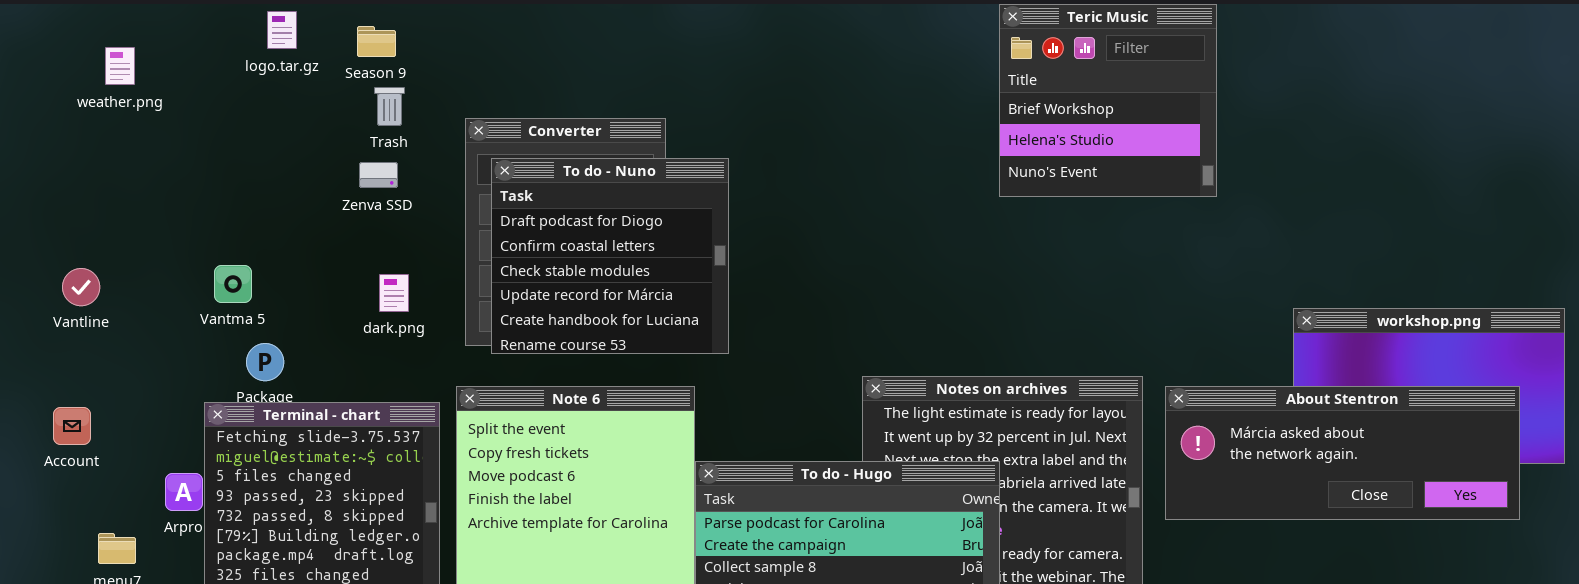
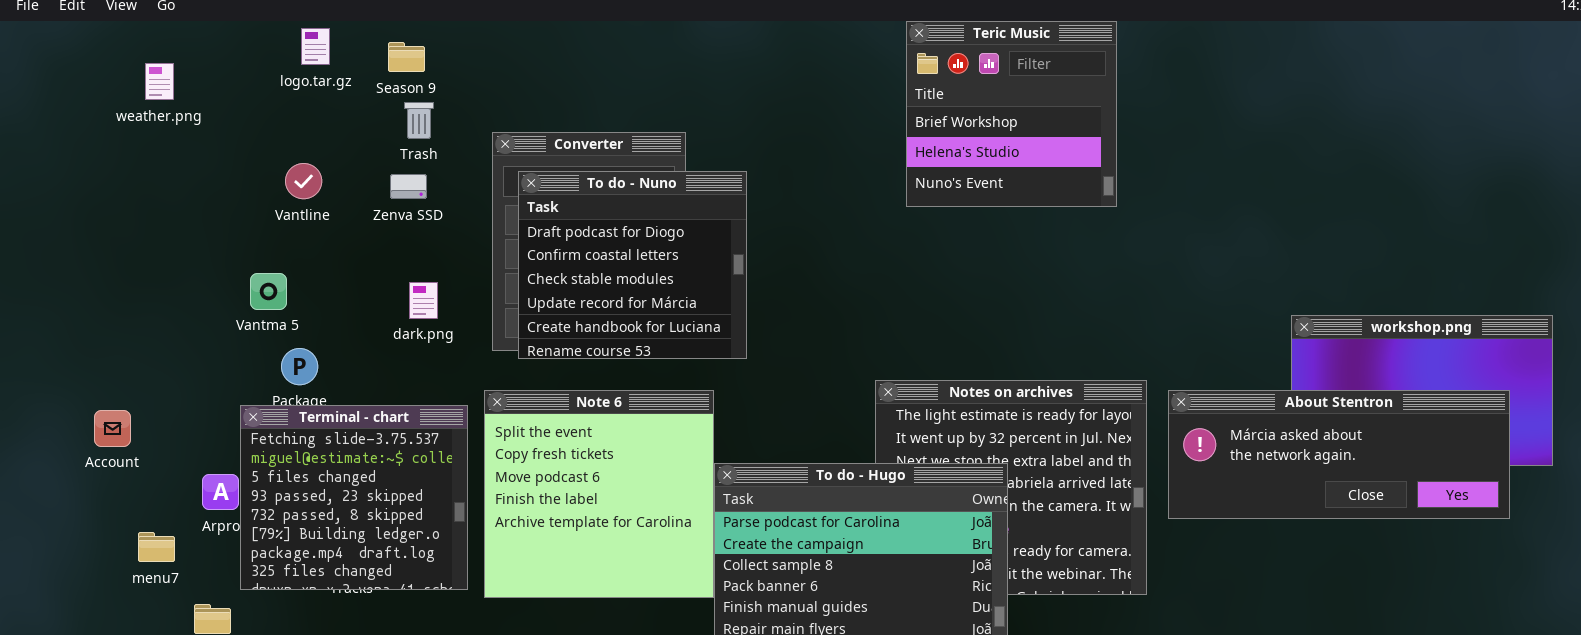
Teric Music: [999,4,1217,197] -> [906,21,1117,207], moved
Vantline: [62,268,100,306] -> [285,163,322,199], moved

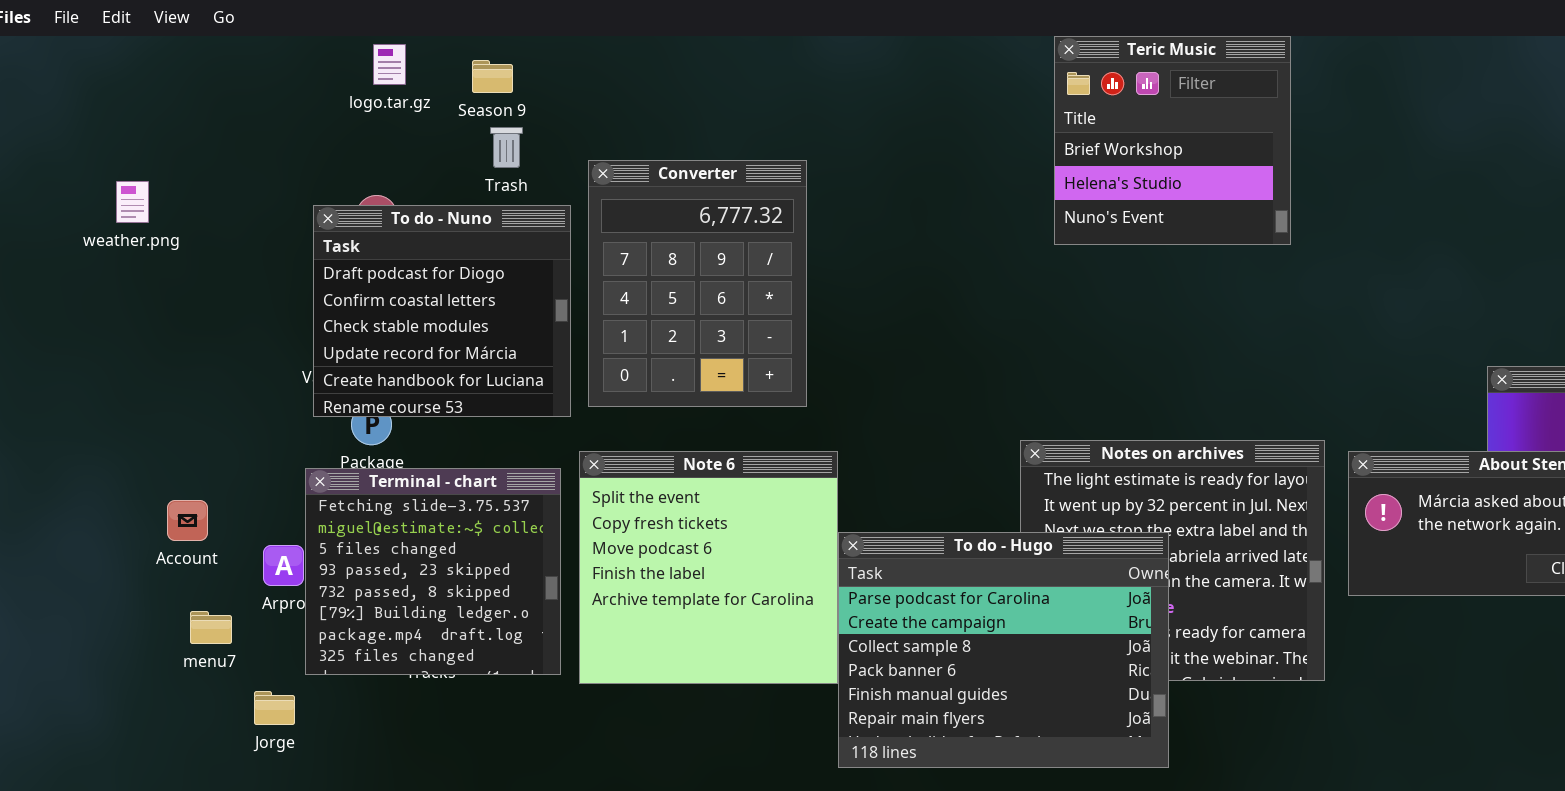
weather.png: [145,63,174,100] -> [116,181,149,223], moved
To do - Nuno: [518,171,747,359] -> [313,205,571,417], moved
Account: [94,410,131,447] -> [167,500,208,541], moved

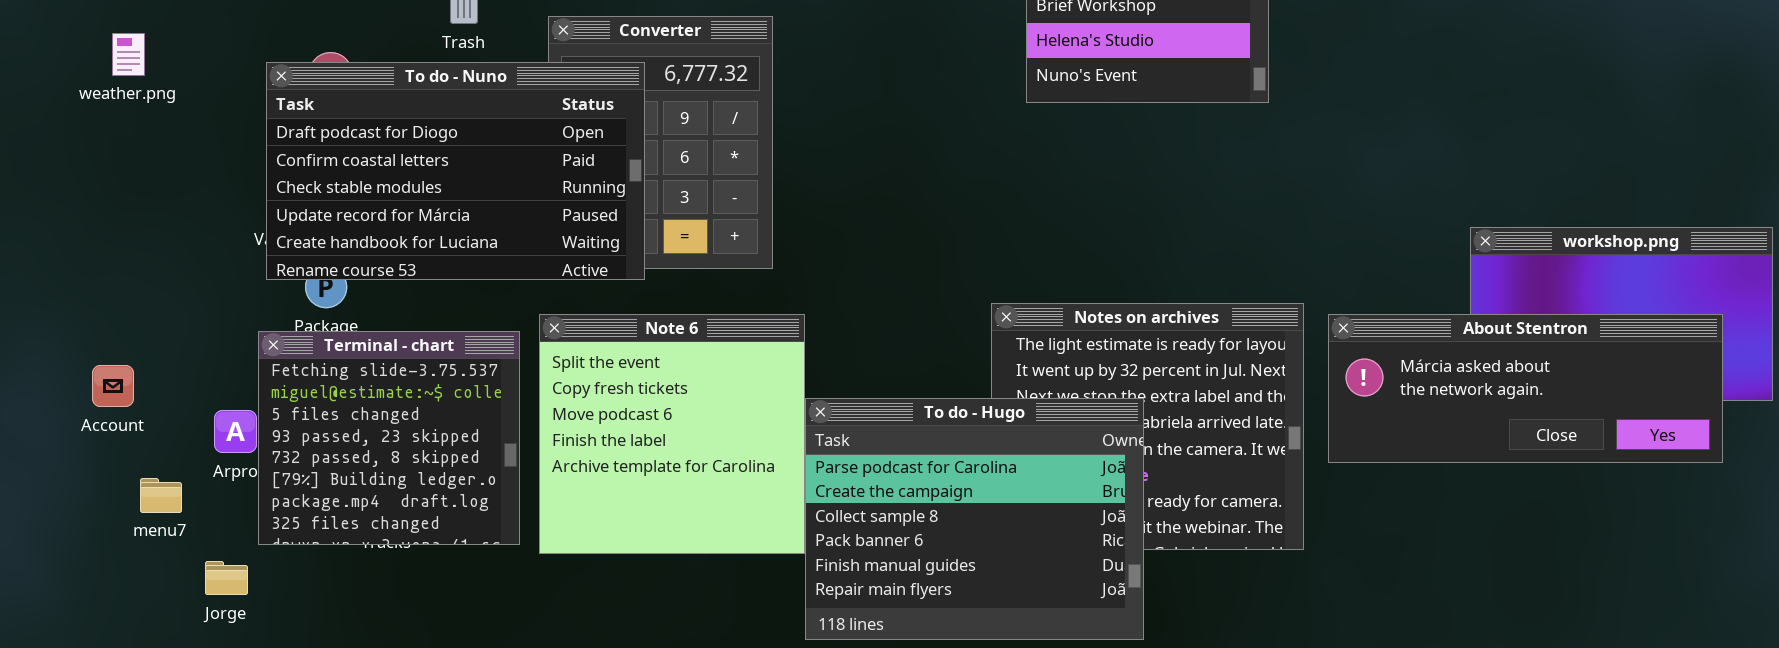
weather.png: [116,181,149,223] -> [112,33,145,76], moved
To do - Nuno: [313,205,571,417] -> [266,62,645,280], resized
Account: [167,500,208,541] -> [92,365,134,407], moved

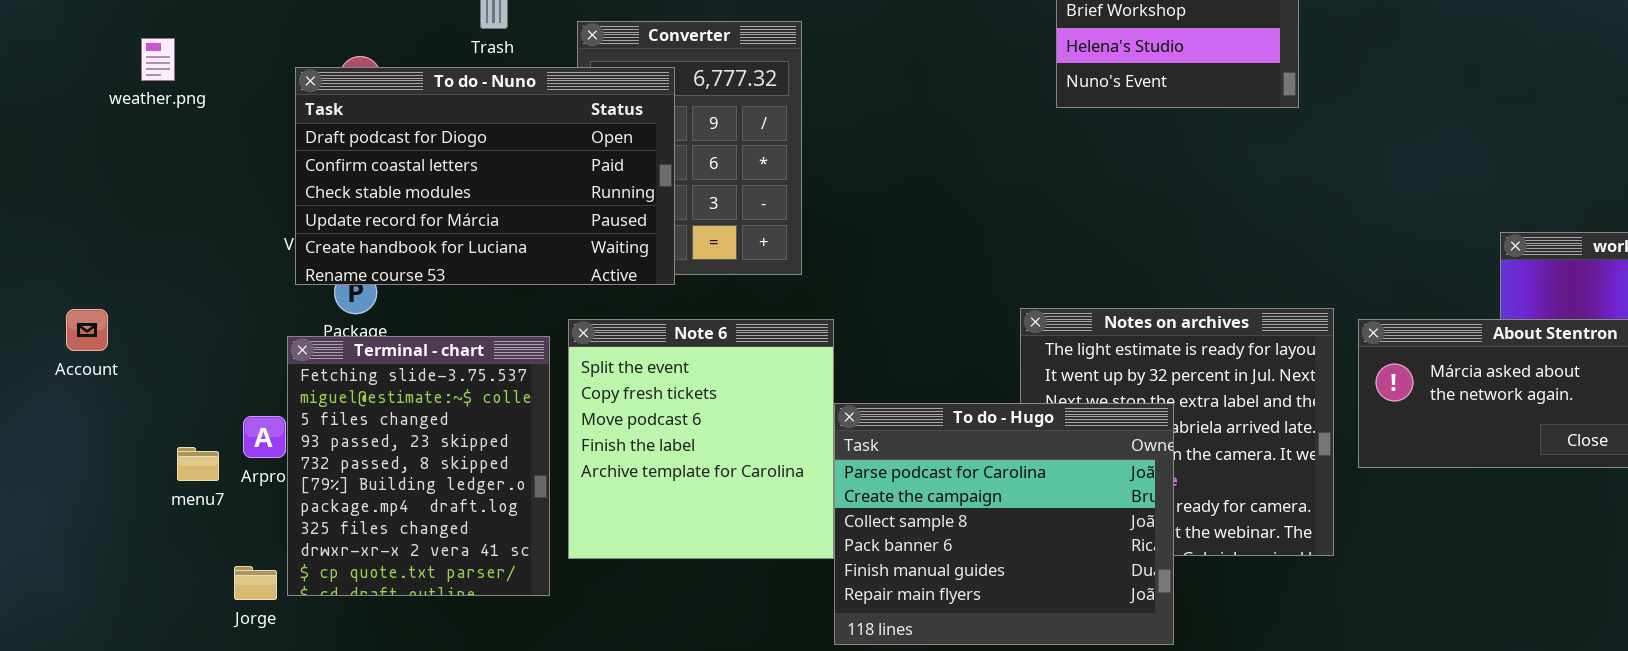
Terminal - chart: [258,331,520,545] -> [287,336,550,596], resized
Account: [92,365,134,407] -> [66,309,108,351], moved
menu7: [140,478,182,513] -> [177,447,219,481], moved

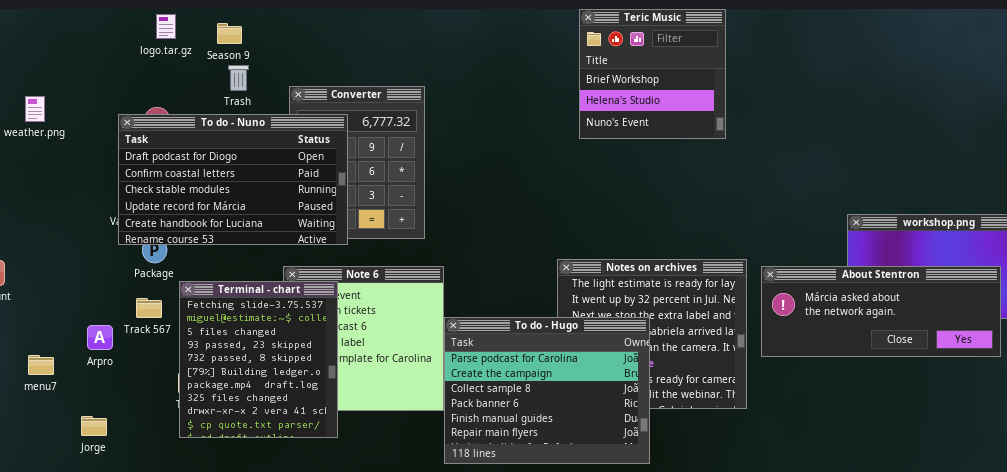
Terminal - chart: [287,336,550,596] -> [179,281,338,438], moved
menu7: [177,447,219,481] -> [28,355,54,375], moved

